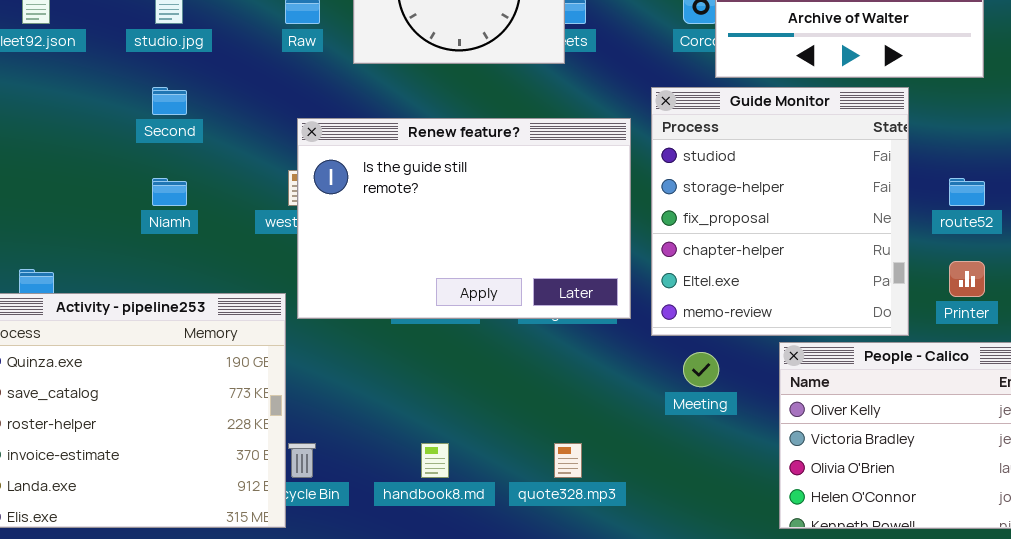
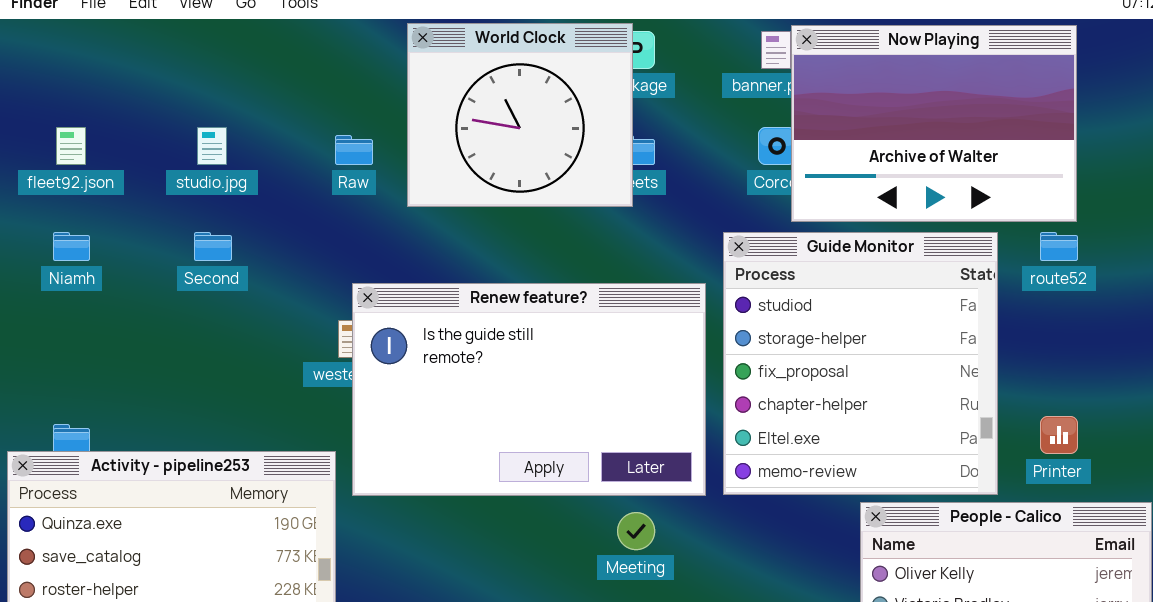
Renew feature?: [297,118,631,319] -> [352,283,706,496], moved
Niamh: [152,178,187,206] -> [53,232,90,261], moved
route52: [949,178,985,206] -> [1040,232,1078,261], moved
Meeting: [683,352,719,387] -> [617,512,655,550], moved

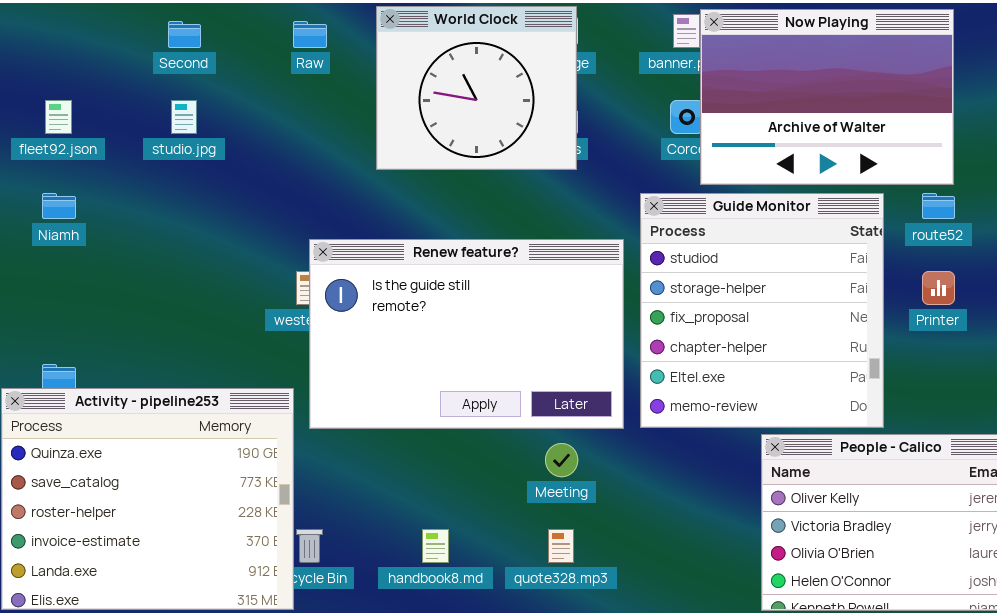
World Clock: [407,23,633,207] -> [376,6,577,170], moved
Raw: [335,135,373,165] -> [293,21,327,48], moved
Second: [194,232,232,261] -> [168,21,201,48], moved
Printer: [1040,416,1078,454] -> [922,271,955,305], moved

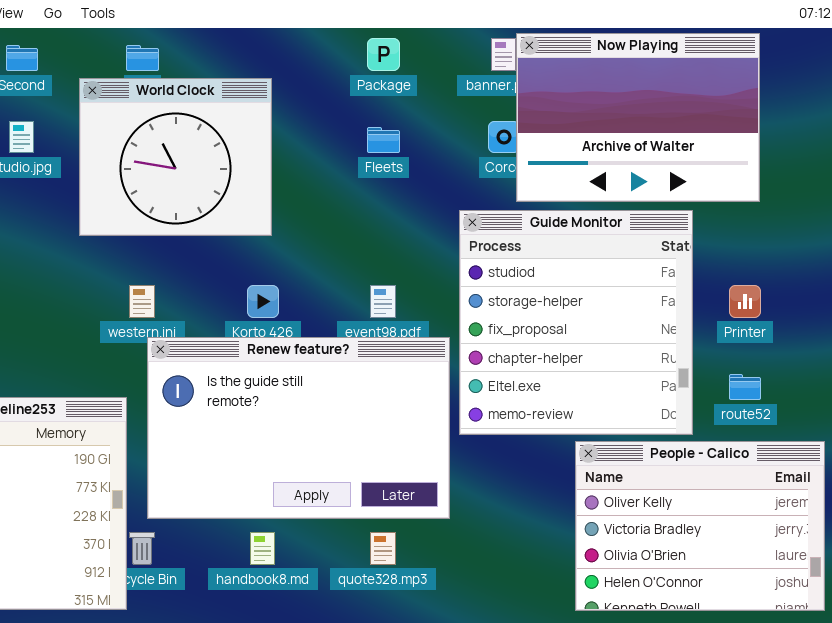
World Clock: [376,6,577,170] -> [79,78,272,236], moved
route52: [922,193,955,219] -> [729,374,761,400], moved
Renew feature?: [309,239,624,429] -> [147,337,450,519], moved

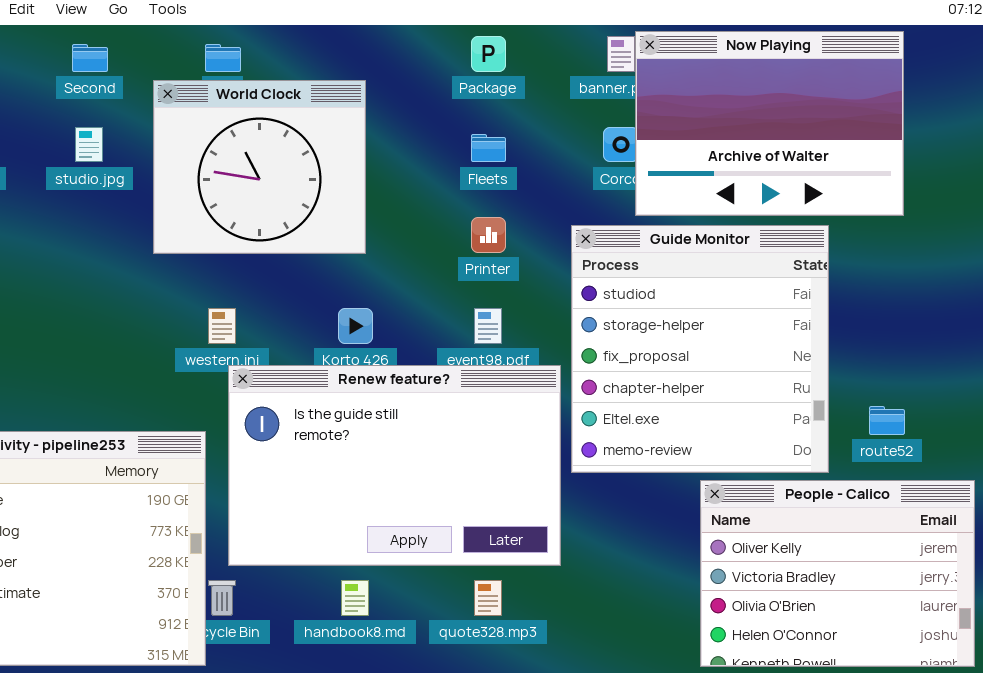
Printer: [729,285,761,318] -> [471,217,506,253], moved

